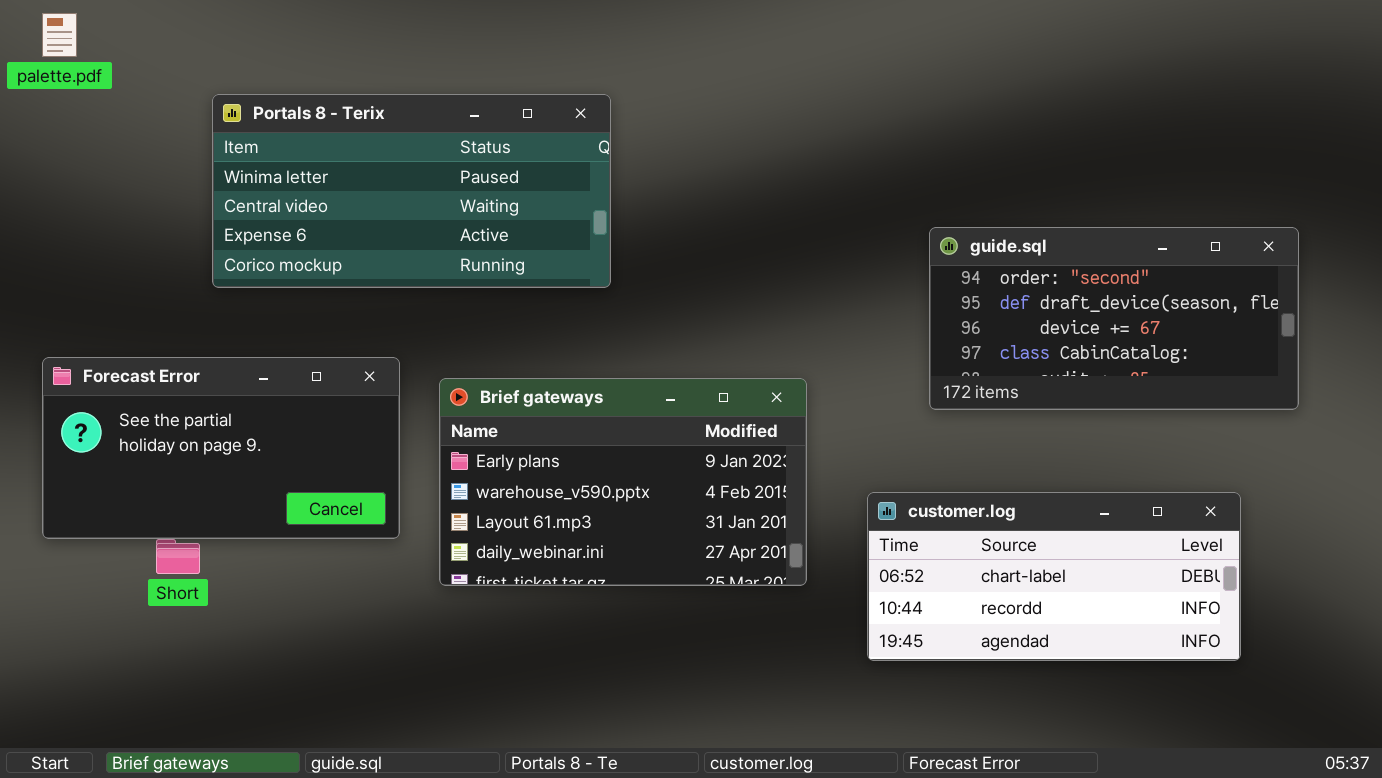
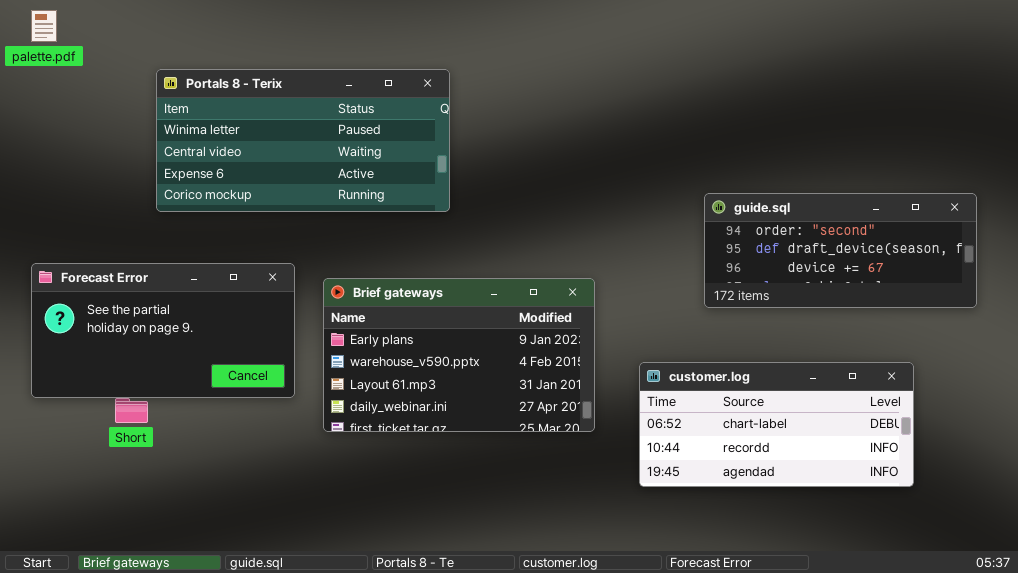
guide.sql: [929,227,1299,410] -> [704,193,977,308], moved, resized

